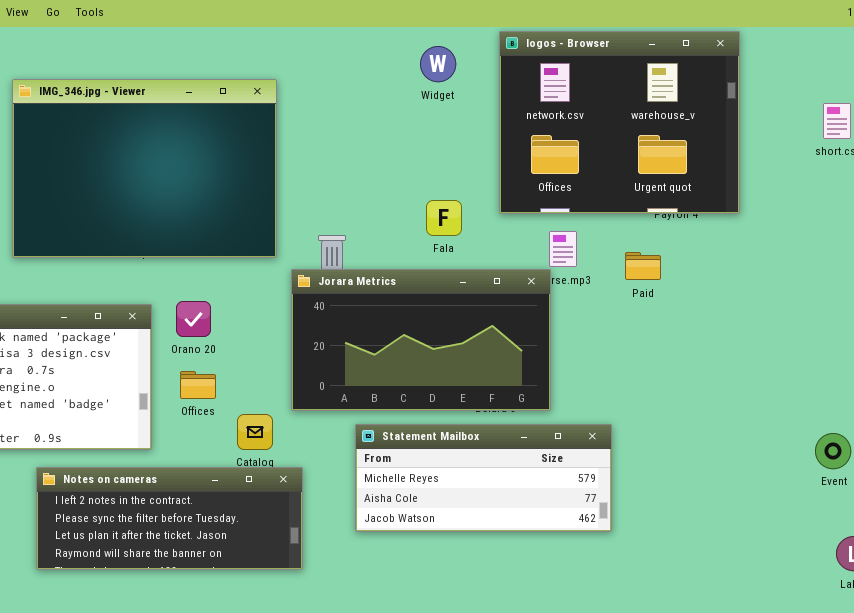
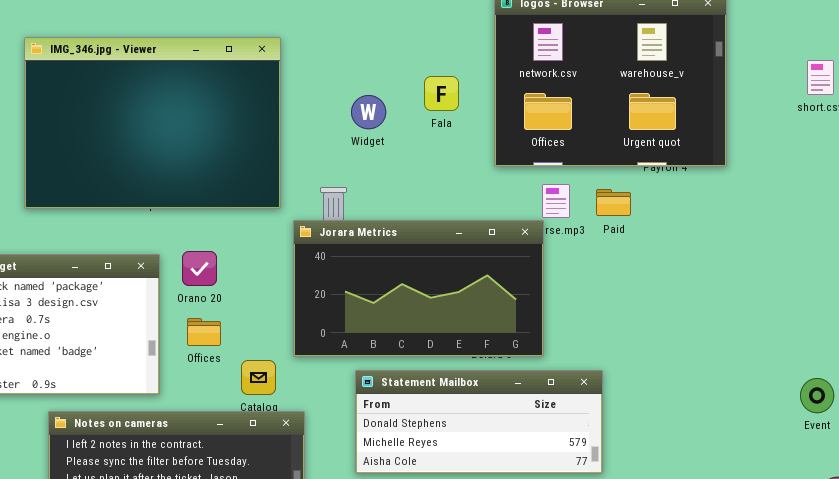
Widget: [420,46,456,82] -> [351,95,386,129], moved
Fala: [426,200,462,236] -> [424,76,459,111], moved
Paid: [625,252,661,280] -> [596,189,631,216], moved
Statement Mailbox: [355,424,612,532] -> [355,370,603,474], scrolled up 1 row

